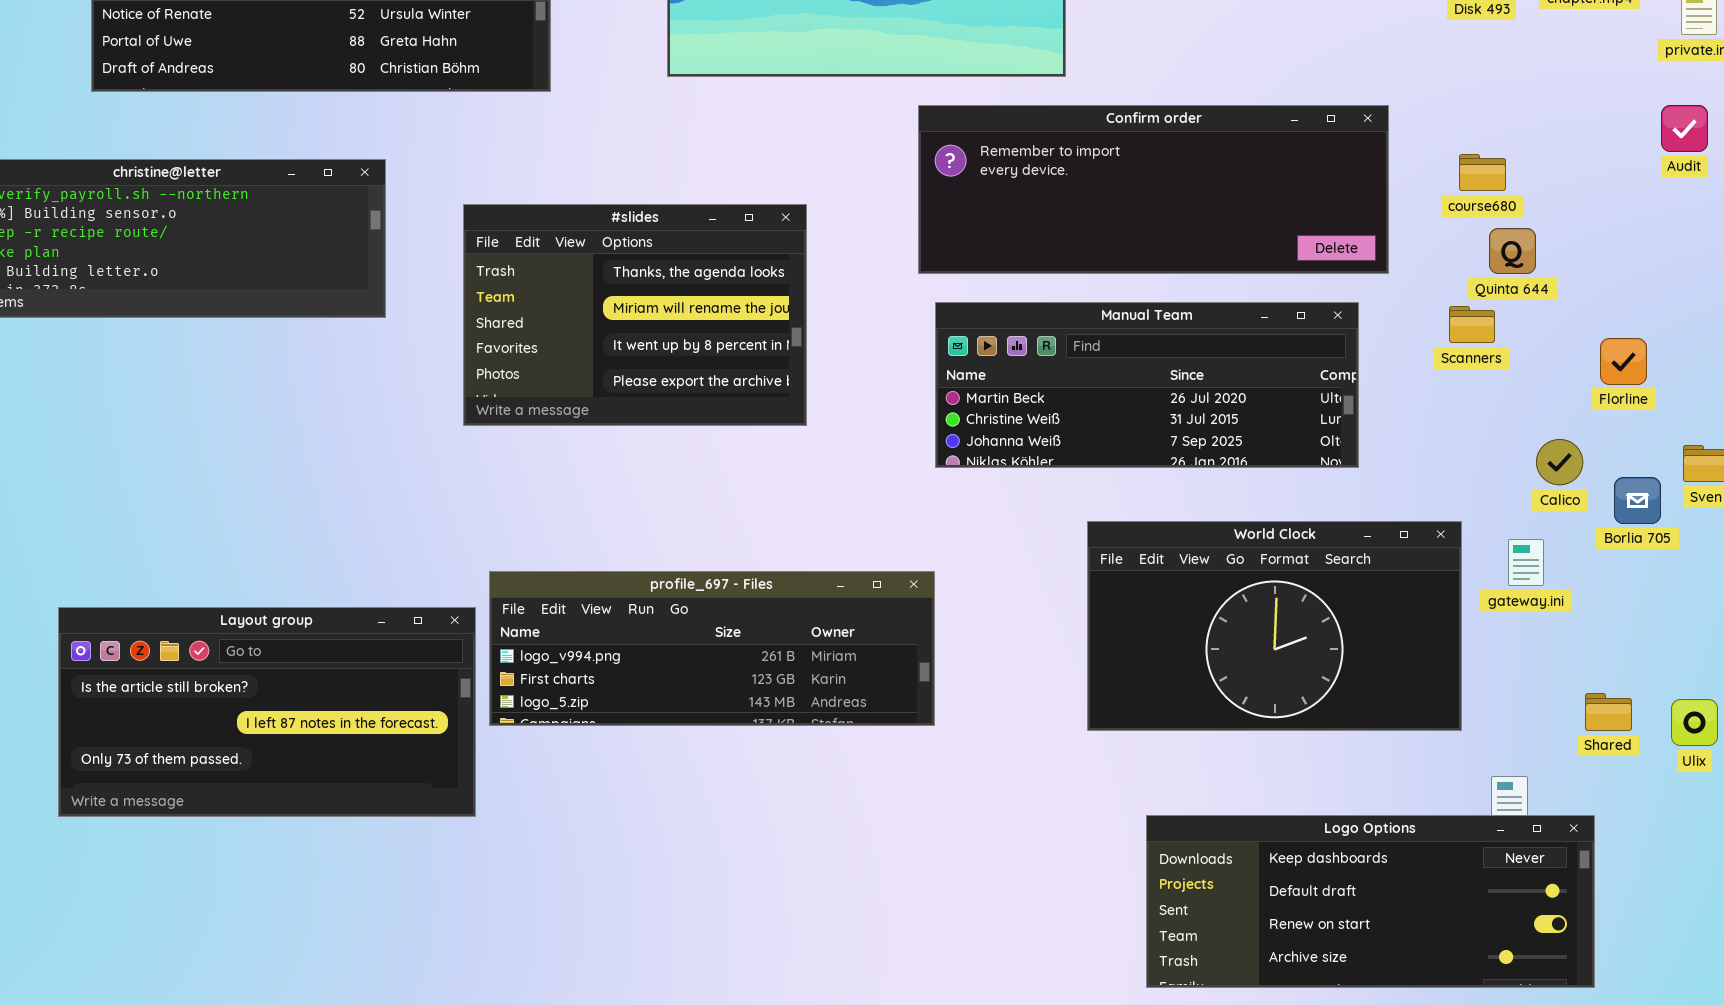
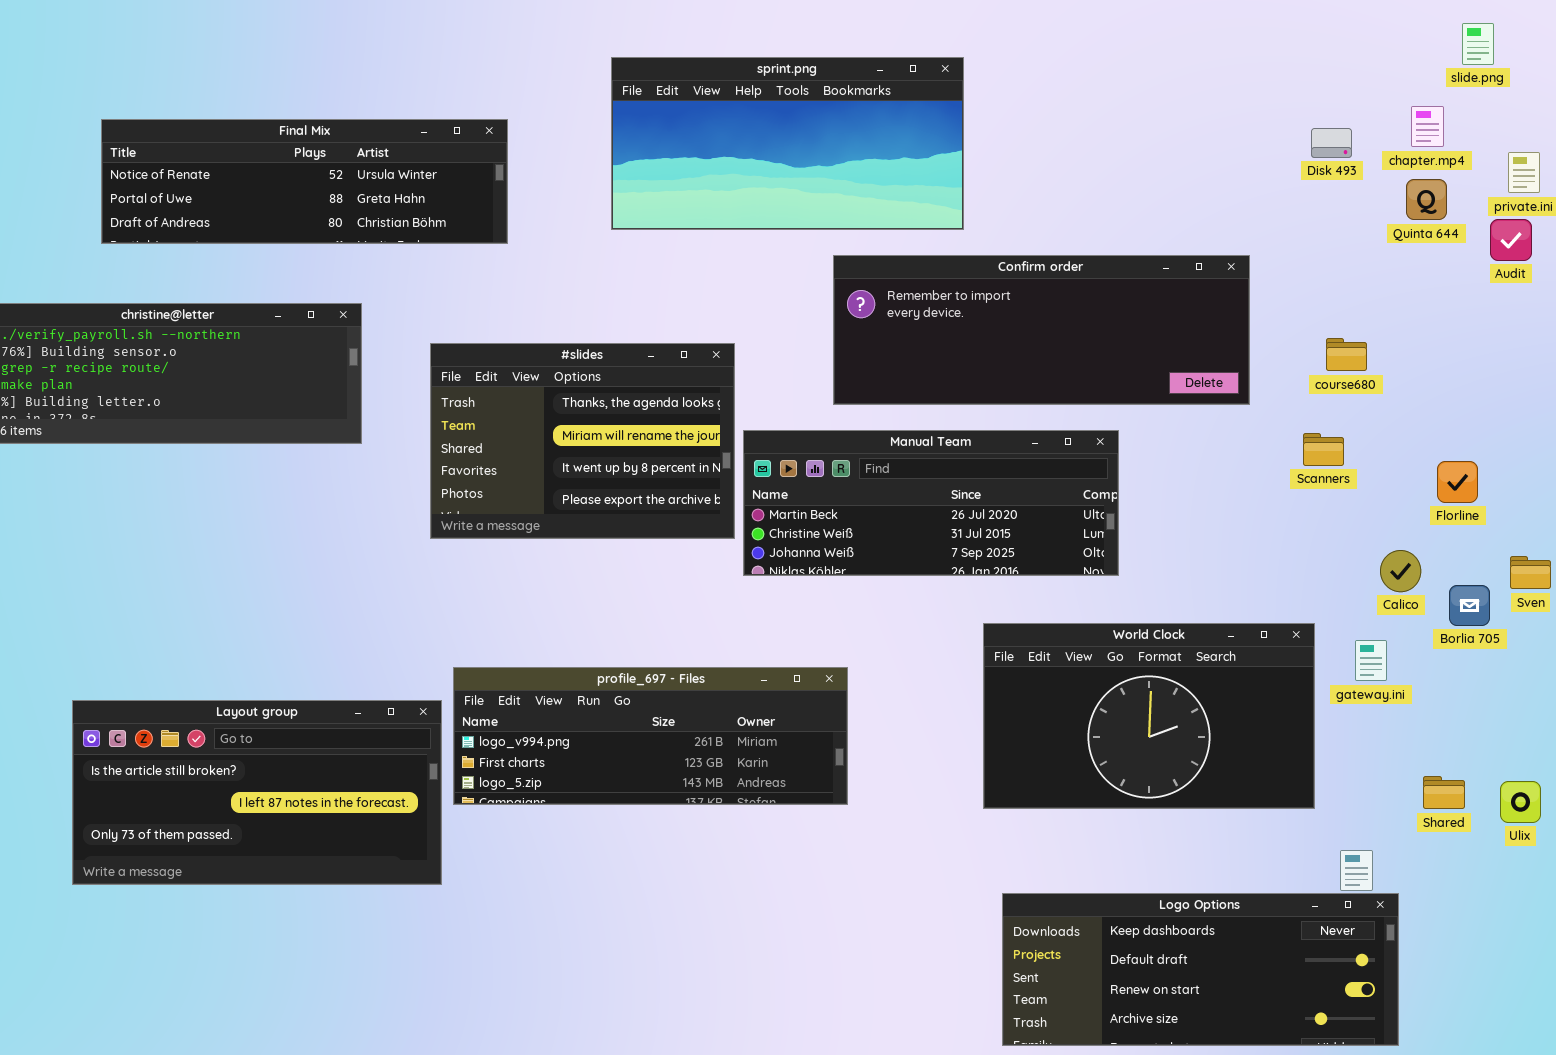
Audit: [1661,105,1708,152] -> [1490,219,1532,261], moved
course680: [1459,154,1506,191] -> [1326,338,1367,371], moved
Quinta 644: [1489,228,1536,274] -> [1406,179,1447,220], moved
Manual Team: [935,302,1359,468] -> [743,430,1119,576], moved
Logo Options: [1146,815,1595,988] -> [1002,893,1399,1046], moved

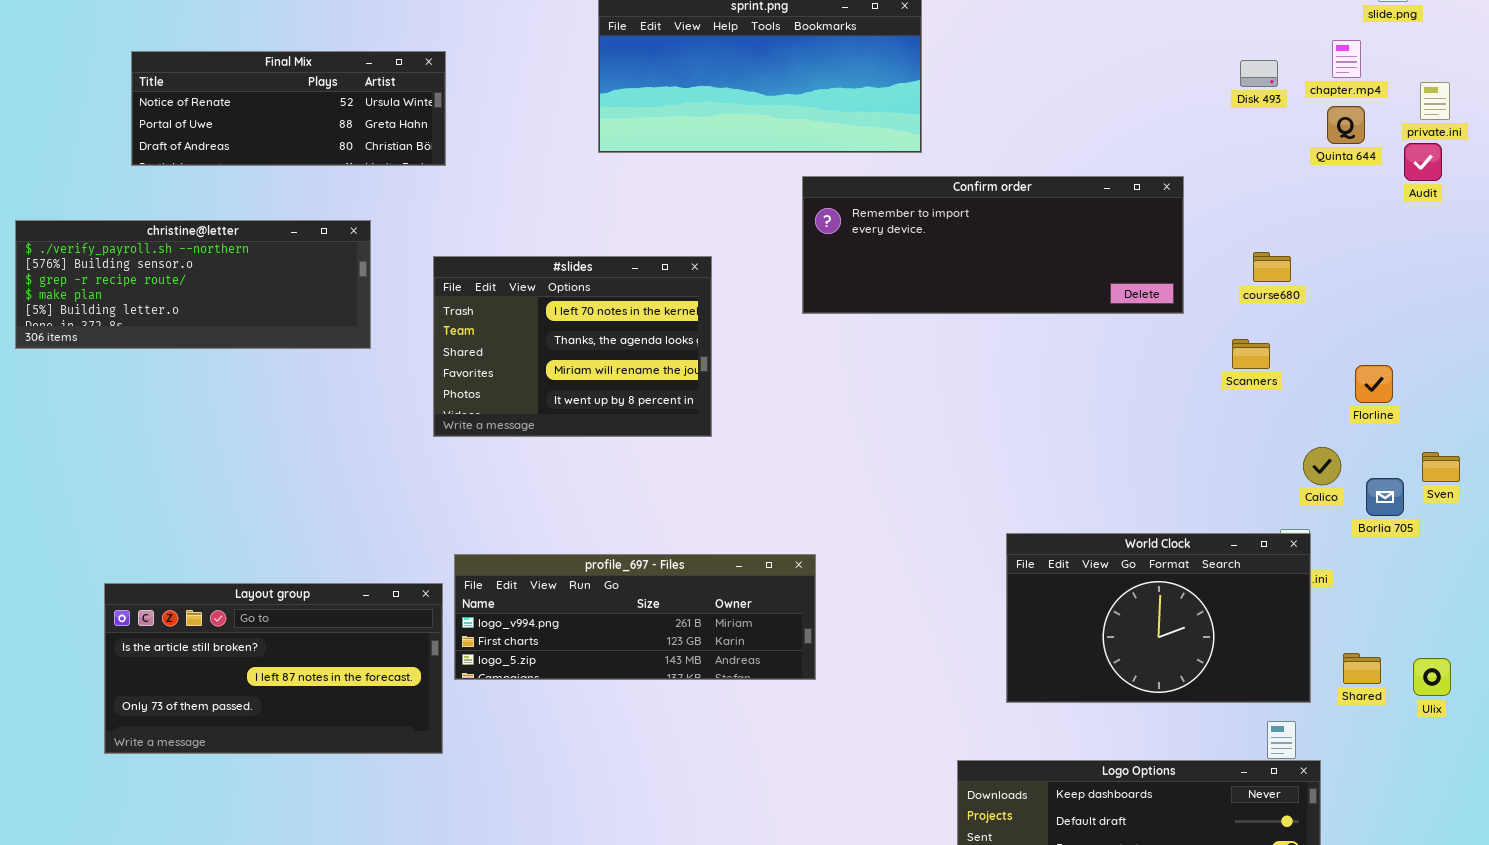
Final Mix: [101,119,508,244] -> [131,51,446,166], resized
#slides: [430,343,735,539] -> [433,256,712,437], scrolled up 1 row
Manual Team: [743,430,1119,576] -> none, closed
World Clock: [983,623,1315,809] -> [1006,533,1311,703], moved

